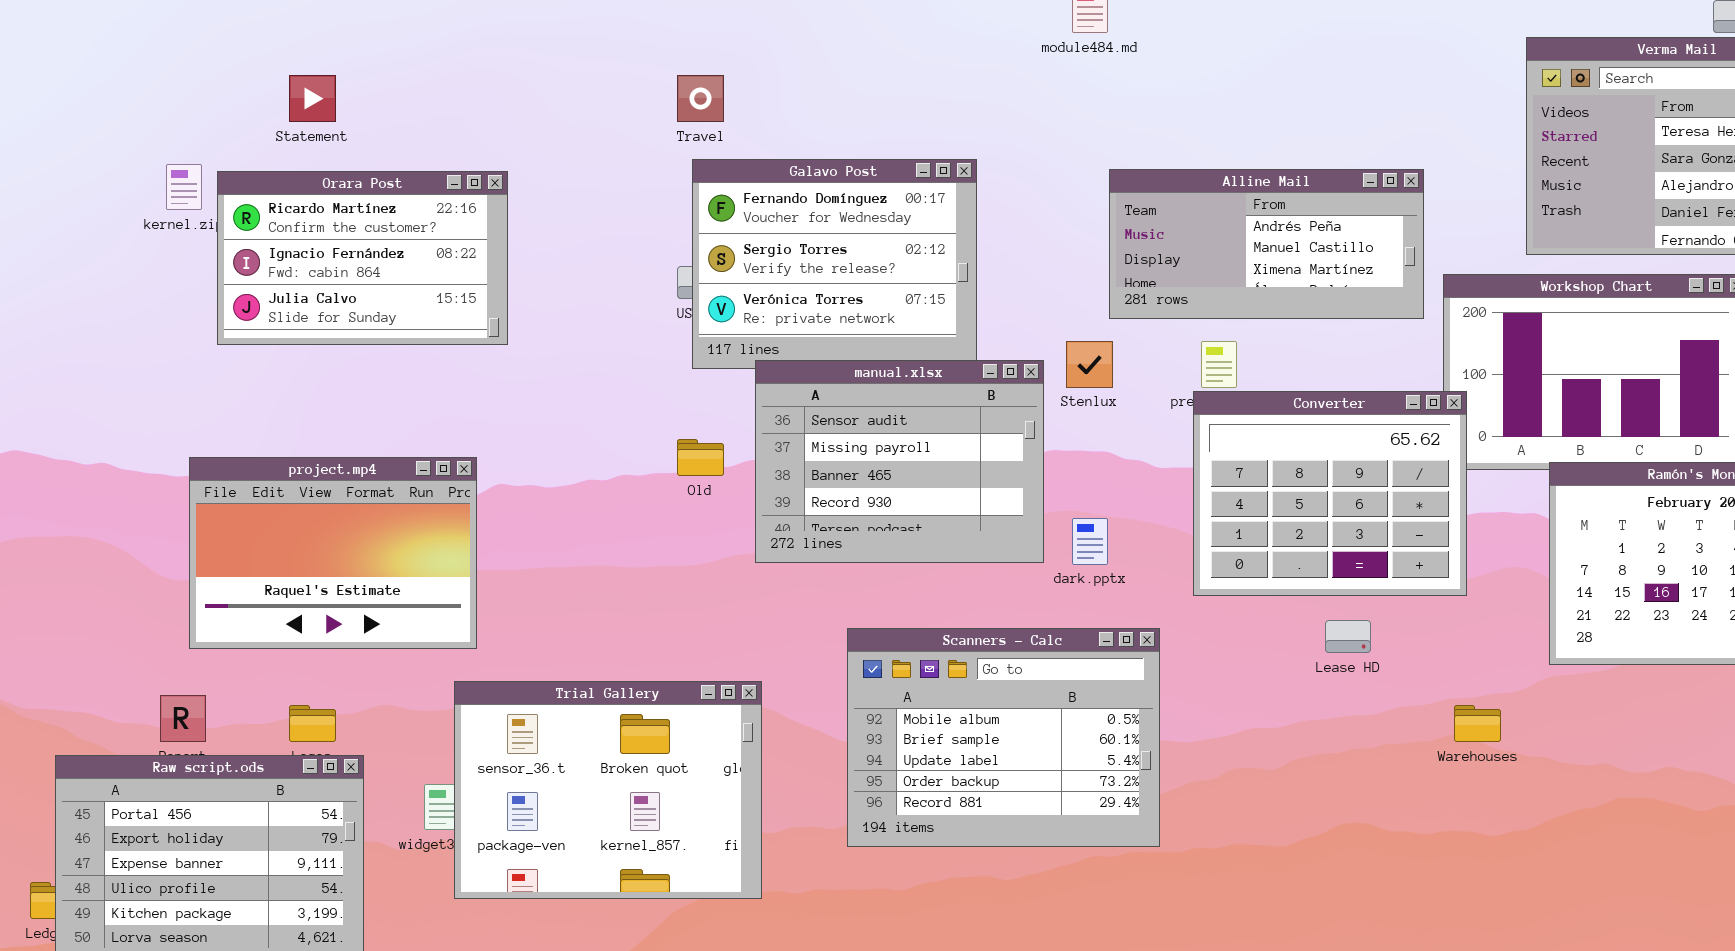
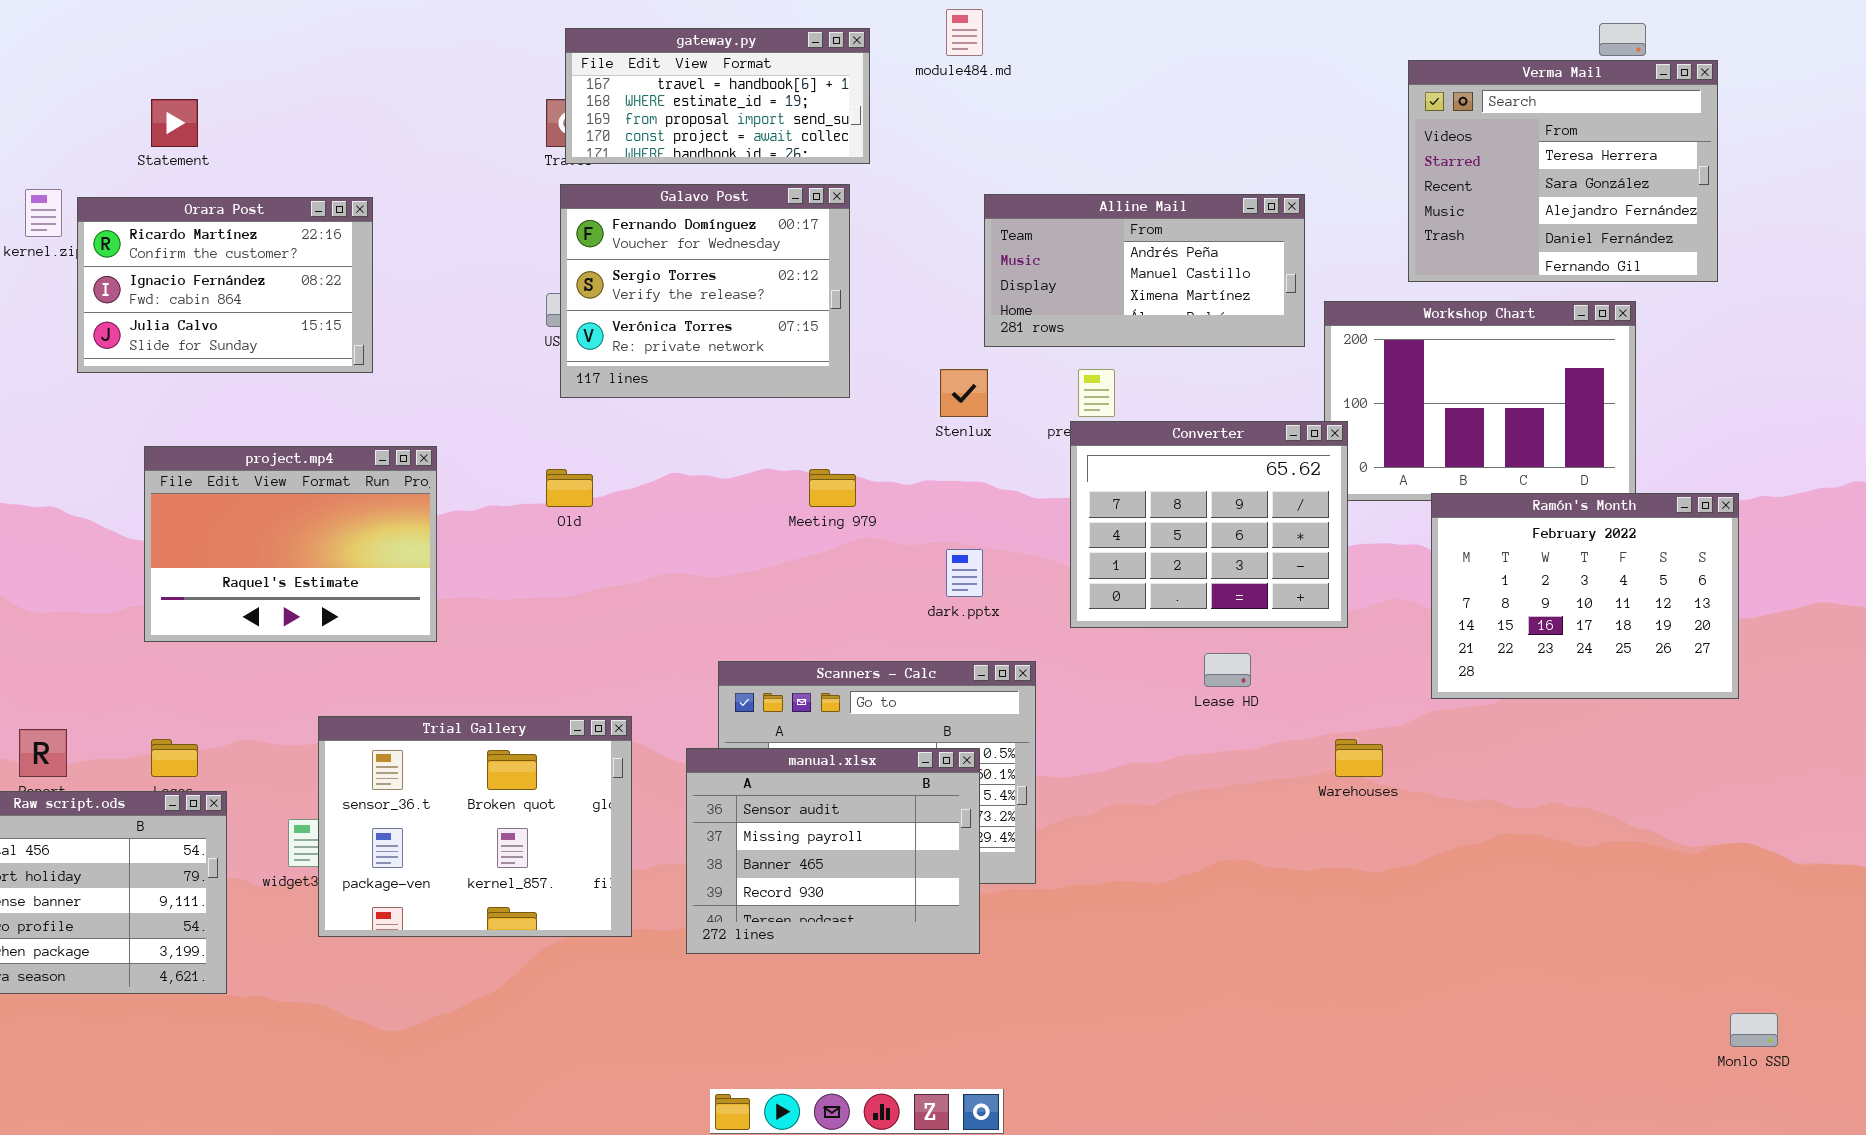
gateway.py: none -> [565,28,870,164], opened
manual.xlsx: [755,360,1044,563] -> [686,748,980,954], moved
project.mp4: [189,457,477,649] -> [144,446,437,642], moved

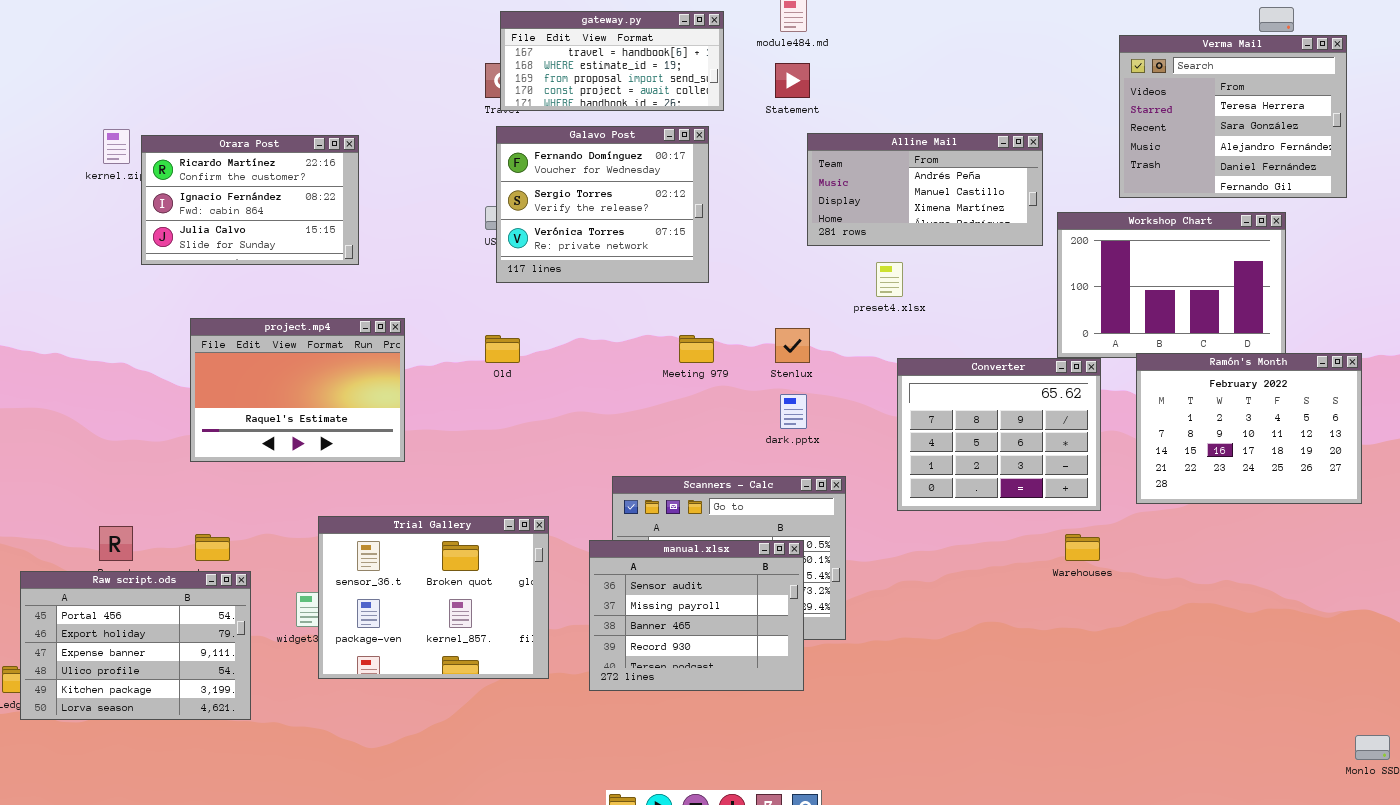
Statement: [151,99,198,147] -> [775,63,810,98], moved
Stenlux: [940,369,988,417] -> [775,328,810,363], moved
Converter: [1070,421,1348,628] -> [897,358,1101,511], moved

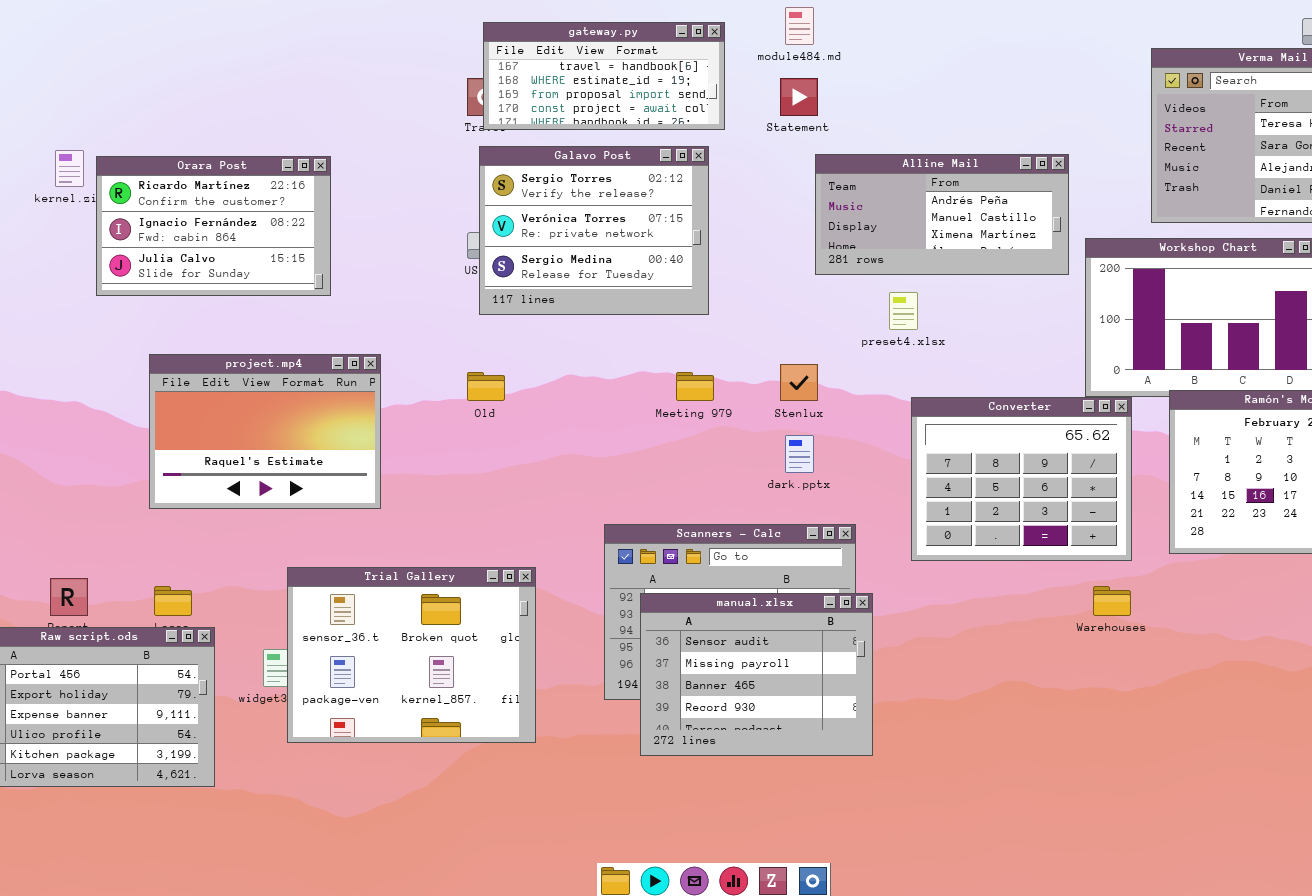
Galavo Post: [496,126,709,283] -> [479,146,709,315], scrolled down 1 row
manual.xlsx: [589,540,804,691] -> [640,593,873,756], moved

